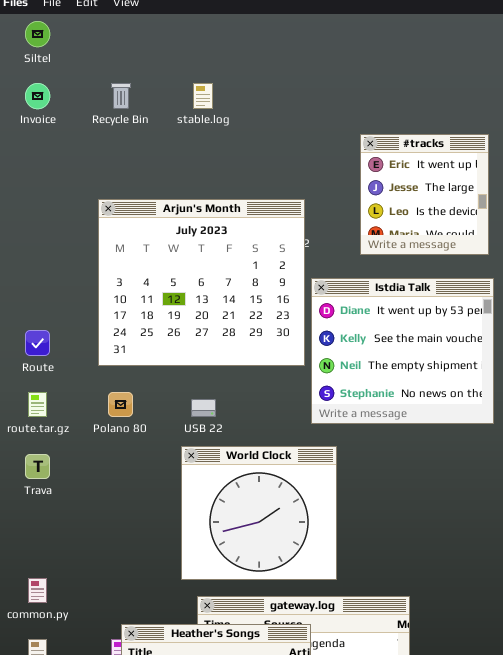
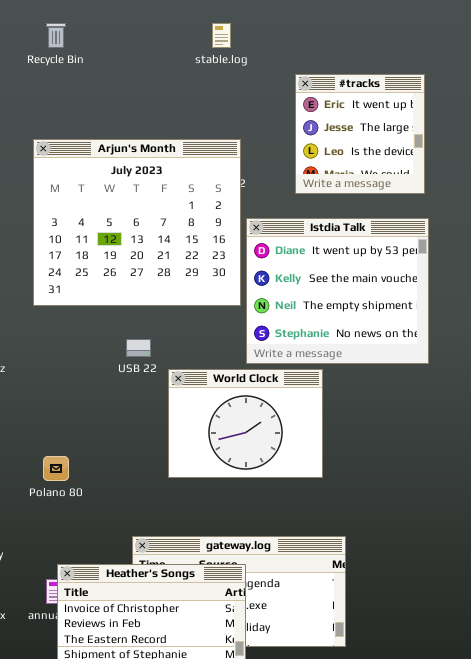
stable.log: [193,83,213,109] -> [212,23,231,48], moved
Polano 80: [108,392,133,417] -> [43,456,69,481], moved
World Clock: [181,446,337,580] -> [168,369,323,478], moved, resized

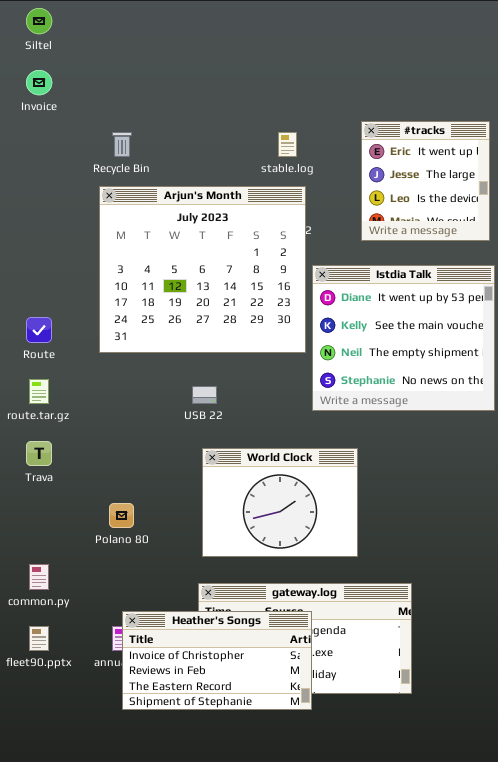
Recycle Bin: [46,23,66,48] -> [112,132,132,157], moved
stable.log: [212,23,231,48] -> [278,132,297,157], moved
World Clock: [168,369,323,478] -> [202,448,358,557], moved

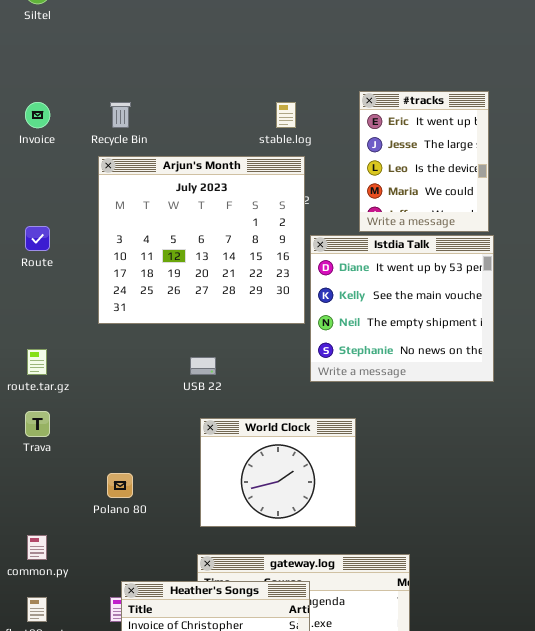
Invoice: [26,70,52,95] -> [25,102,50,128], moved
#tracks: [361,121,490,241] -> [359,91,489,232], resized
Route: [26,317,52,343] -> [25,226,50,251], moved

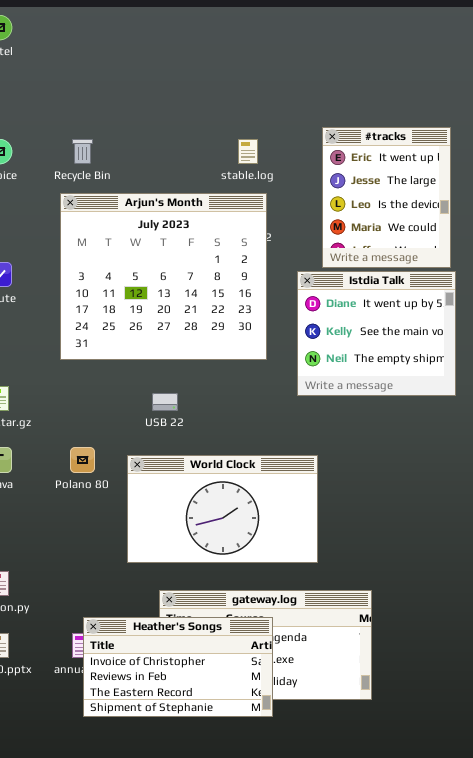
Istdia Talk: [310,235,494,382] -> [297,271,456,396], resized
World Clock: [200,418,356,527] -> [127,455,318,563], resized
Polano 80: [107,473,133,498] -> [70,447,95,473], moved

